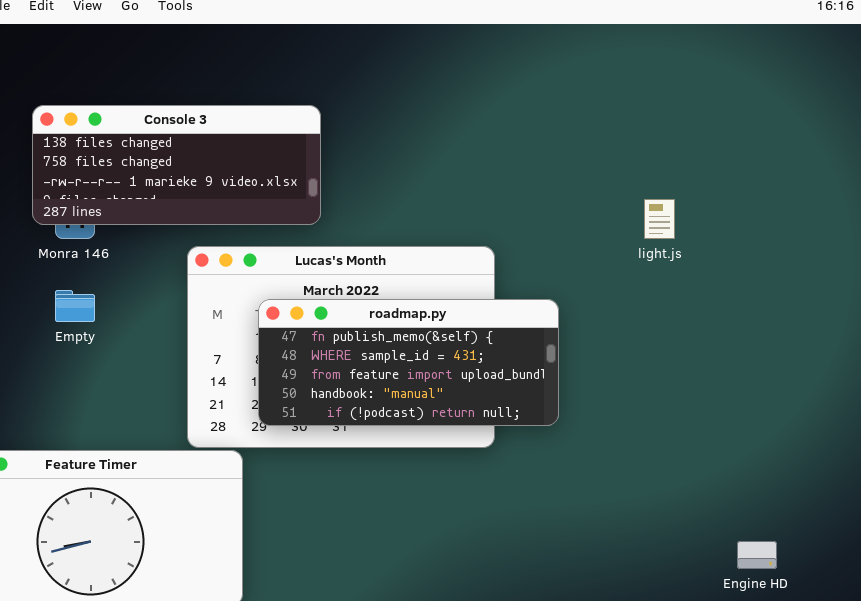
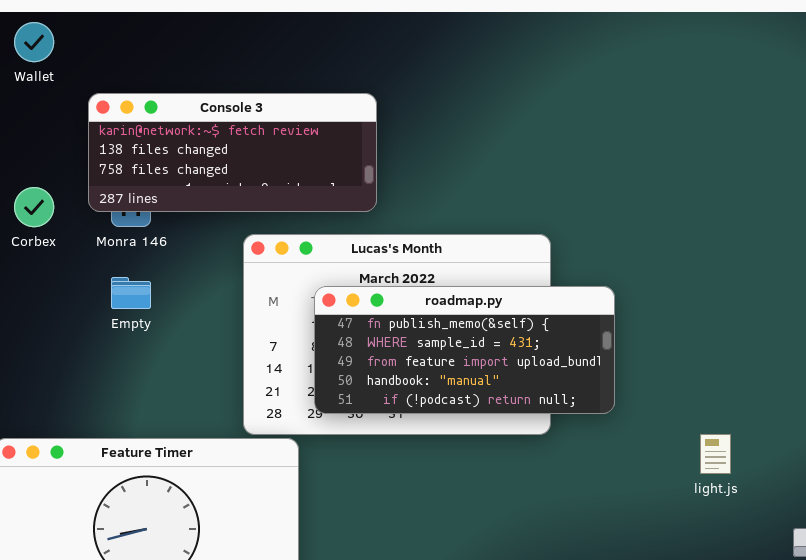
Console 3: [32,105,321,225] -> [88,93,377,212], scrolled up 1 row
light.js: [644,199,675,239] -> [700,434,731,474], moved

